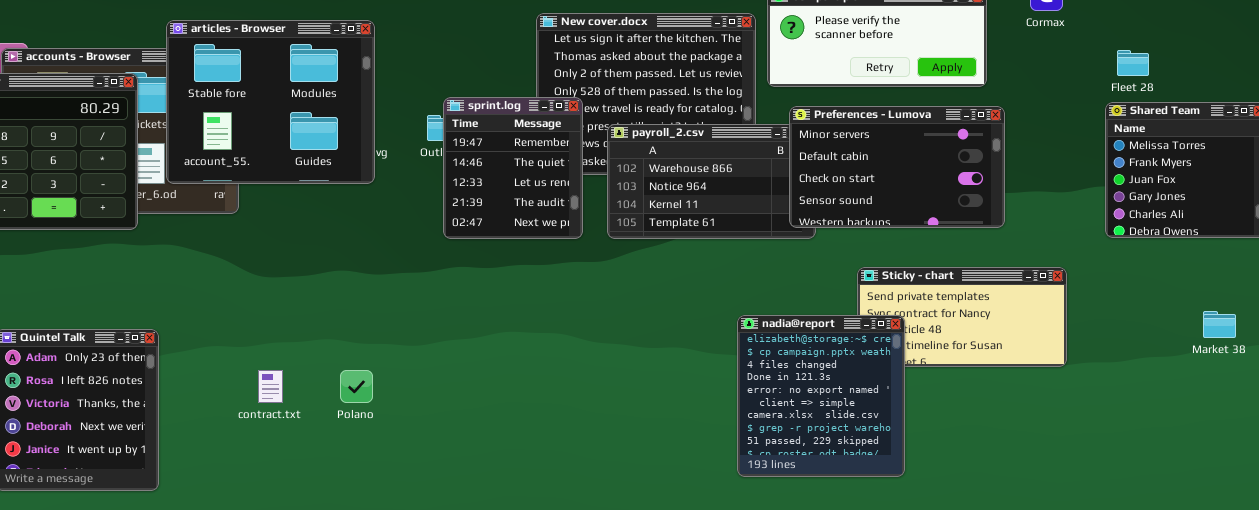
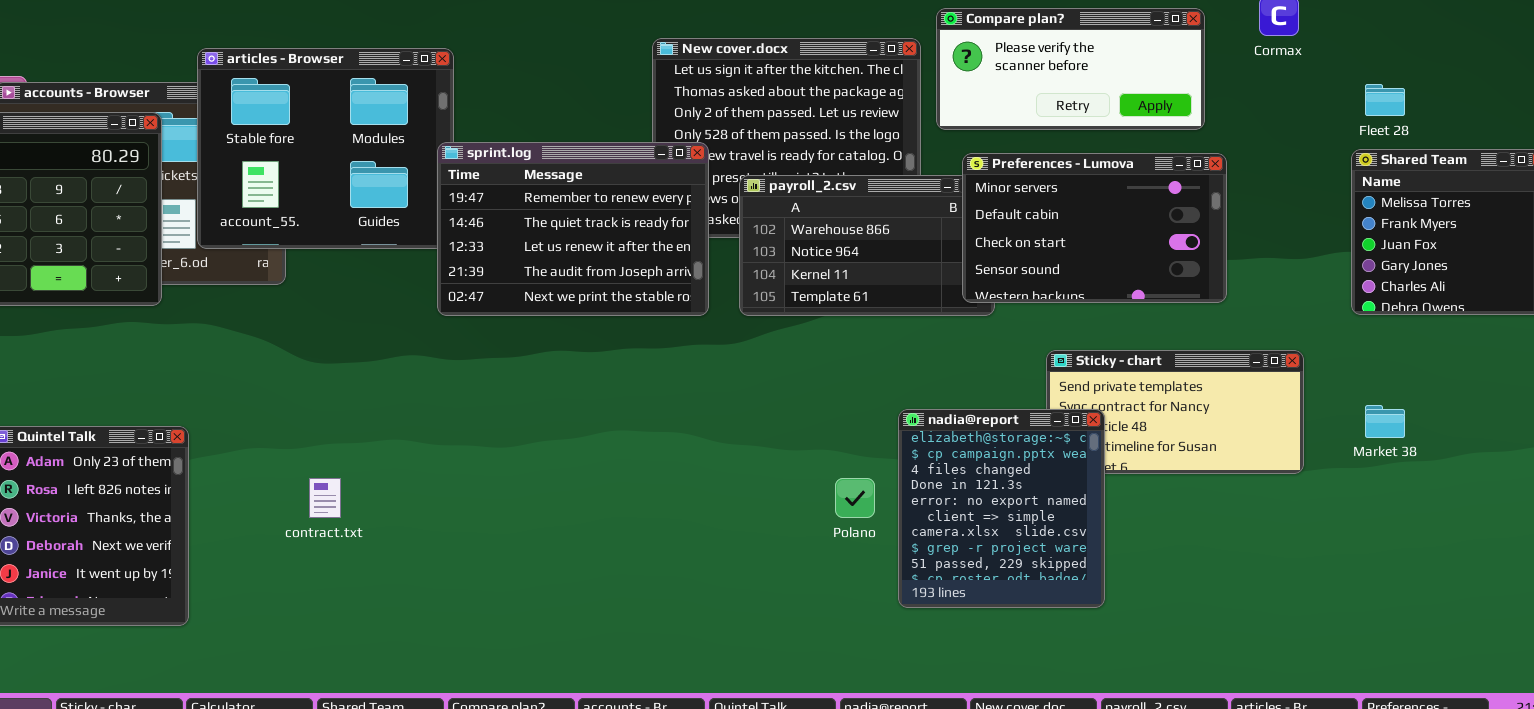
sprint.log: [443,97,583,239] -> [437,142,709,316], resized
Market 38: [1203,311,1236,338] -> [1365,405,1405,438], moved
Polano: [340,370,373,403] -> [835,478,875,518], moved

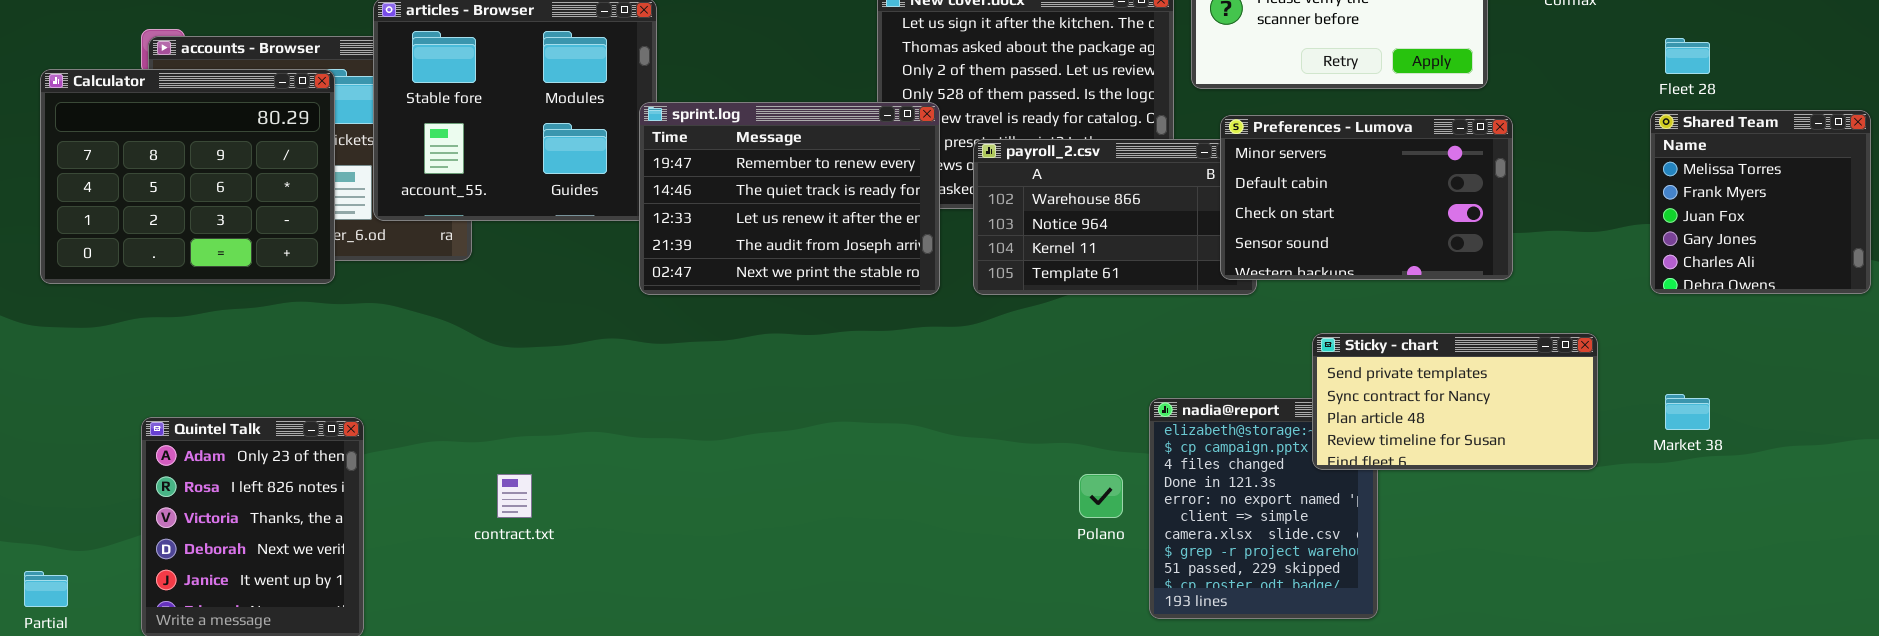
Sticky - chart: [1046,350,1304,474] -> [1312,333,1598,470], raised

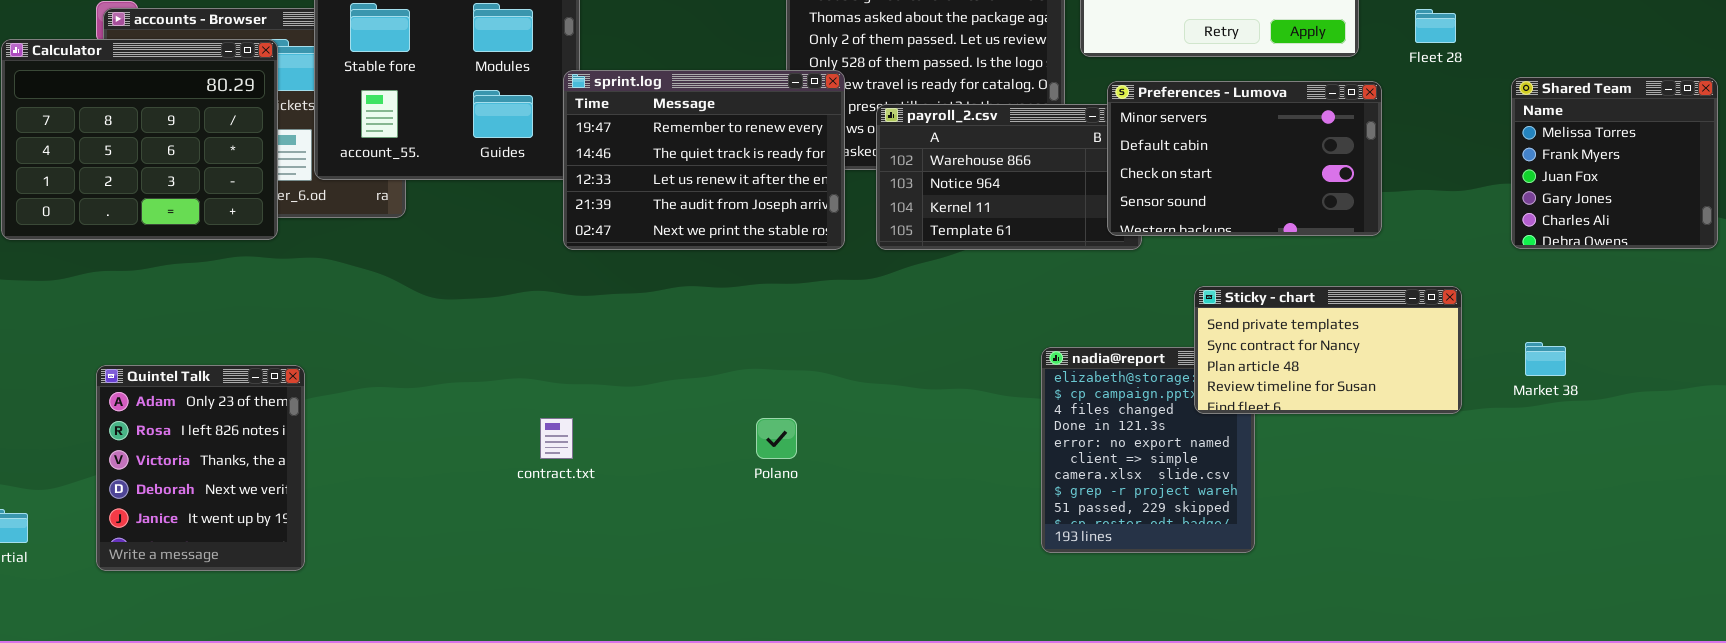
Fleet 28: [1665,38,1710,74] -> [1415,9,1456,43], moved
contract.txt: [497,474,532,518] -> [540,418,573,459], moved
Polano: [1079,474,1123,518] -> [756,418,797,459], moved

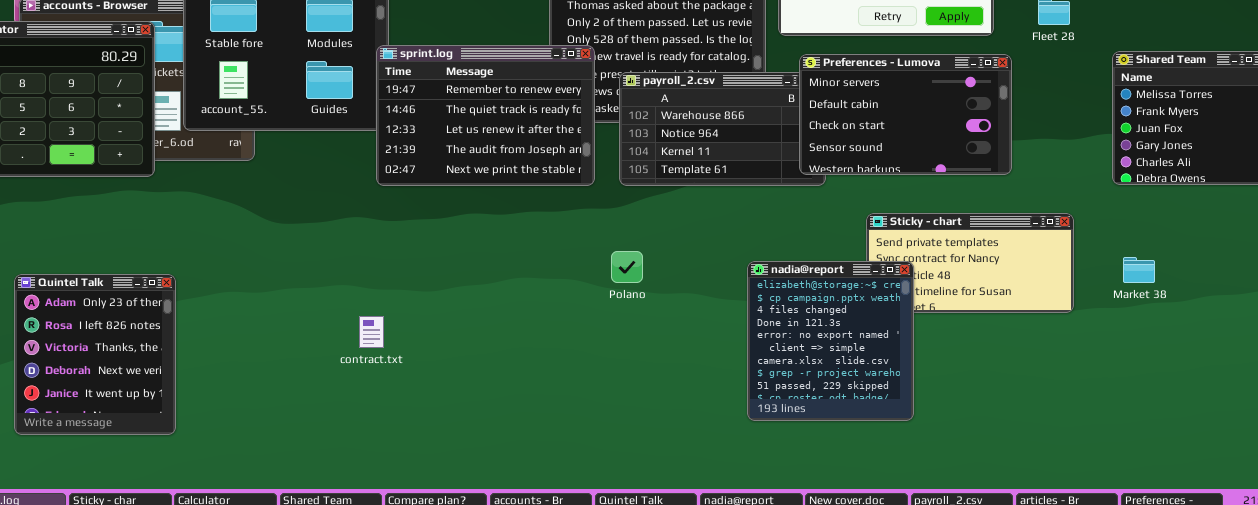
nadia@report: [1041,347,1255,553] -> [747,261,914,421], raised
Polano: [756,418,797,459] -> [611,251,643,283], moved

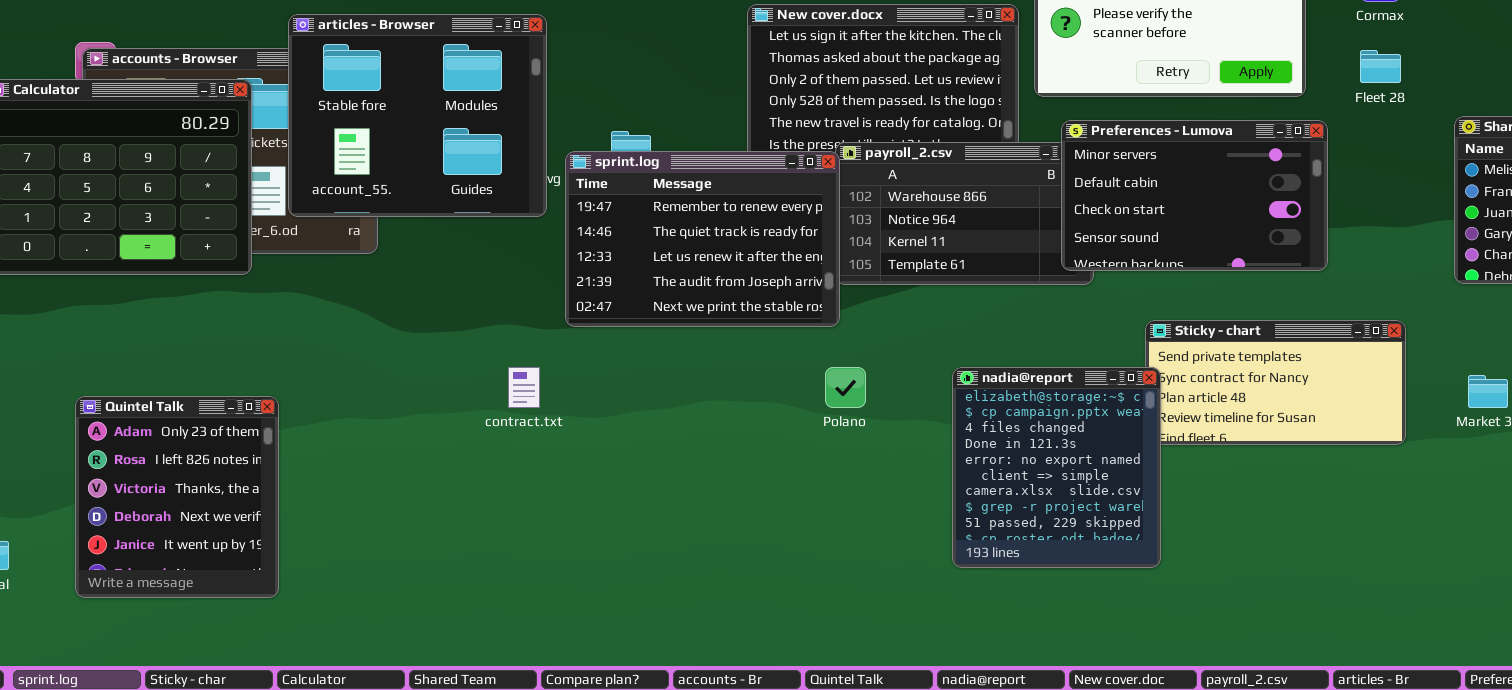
sprint.log: [376,45,595,186] -> [565,151,840,327], moved
nadia@report: [747,261,914,421] -> [952,367,1161,568], moved
contract.txt: [359,316,384,348] -> [508,367,540,408], moved

